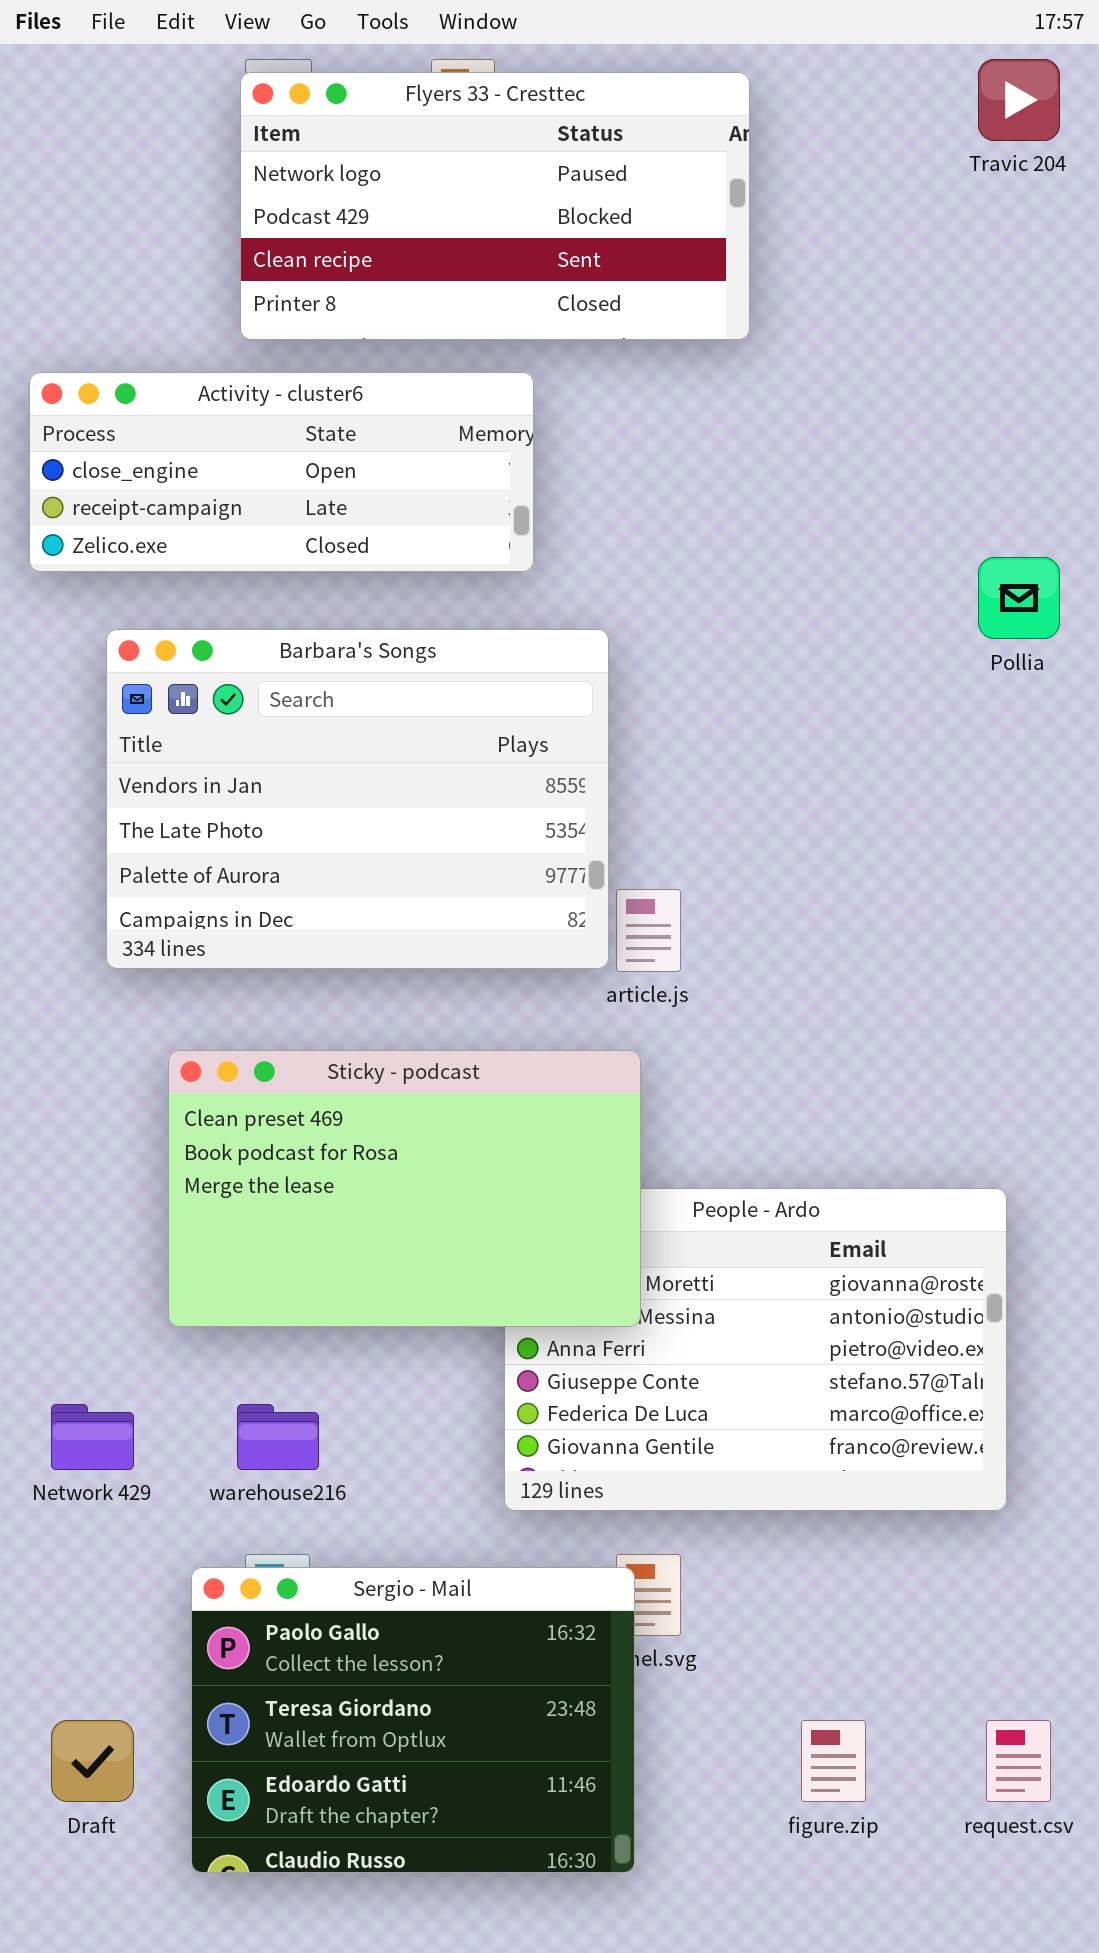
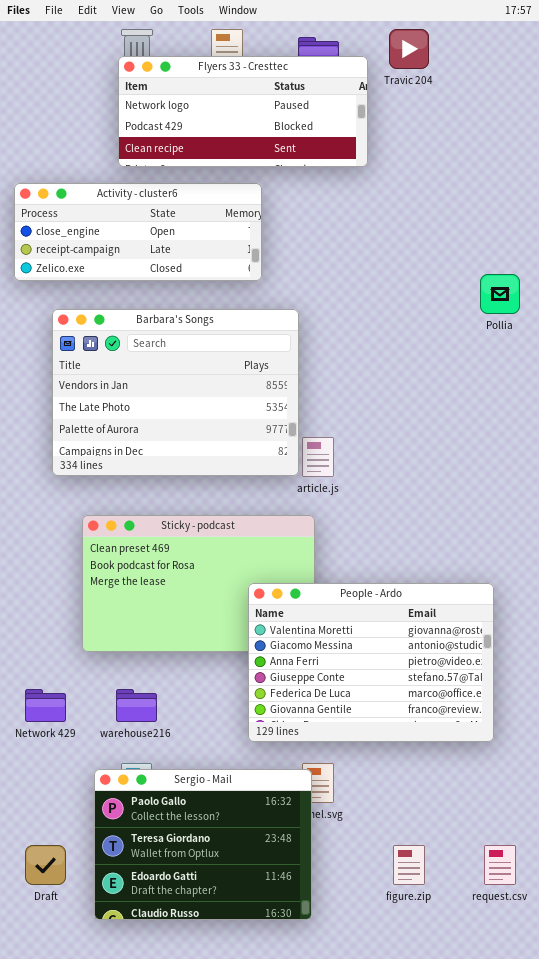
Travic 204: [978,59,1060,141] -> [389,29,429,69], moved
Flyers 33 - Cresttec: [240,72,750,340] -> [118,56,368,167], resized
People - Ardo: [504,1188,1007,1511] -> [248,583,494,742], raised

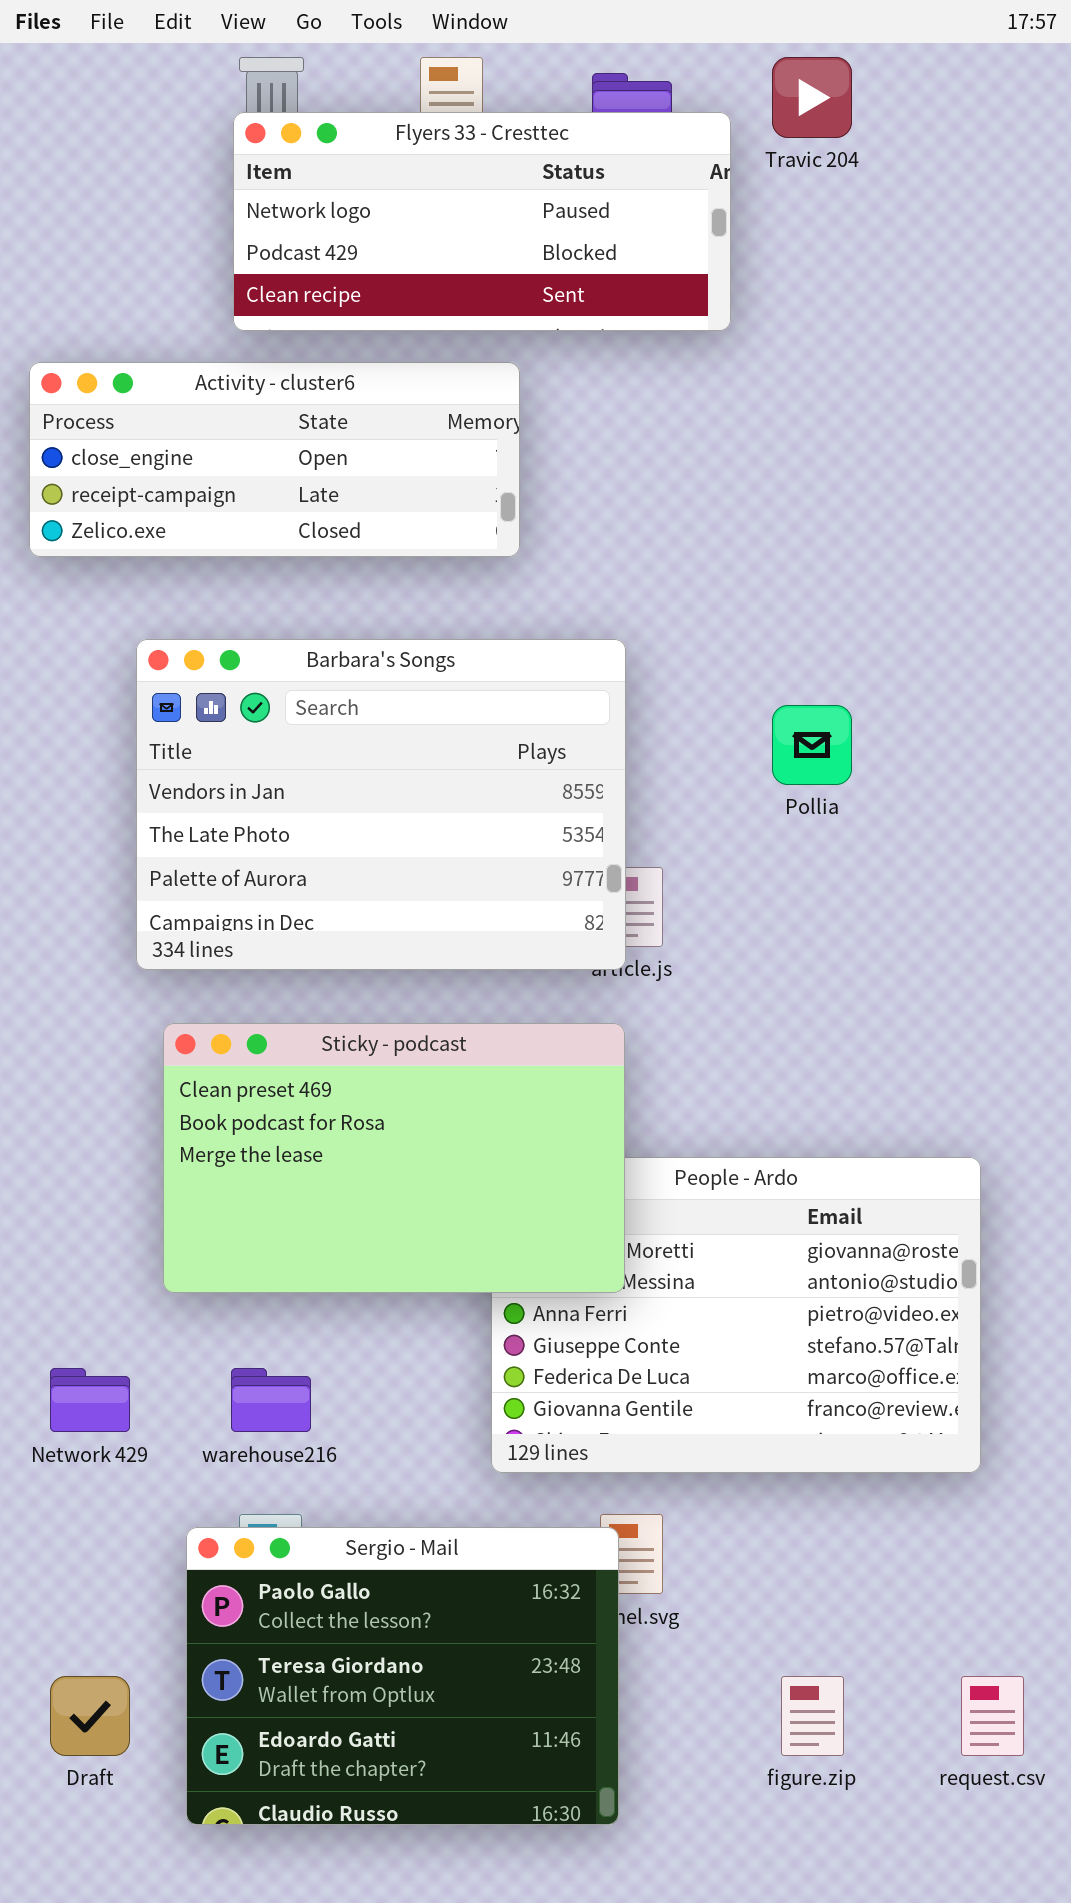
Pollia: [480,274,520,314] -> [772,705,852,785], moved
Barbara's Songs: [52,309,299,476] -> [136,639,626,970], moved
Sticky - podcast: [82,515,315,652] -> [163,1023,625,1293], raised

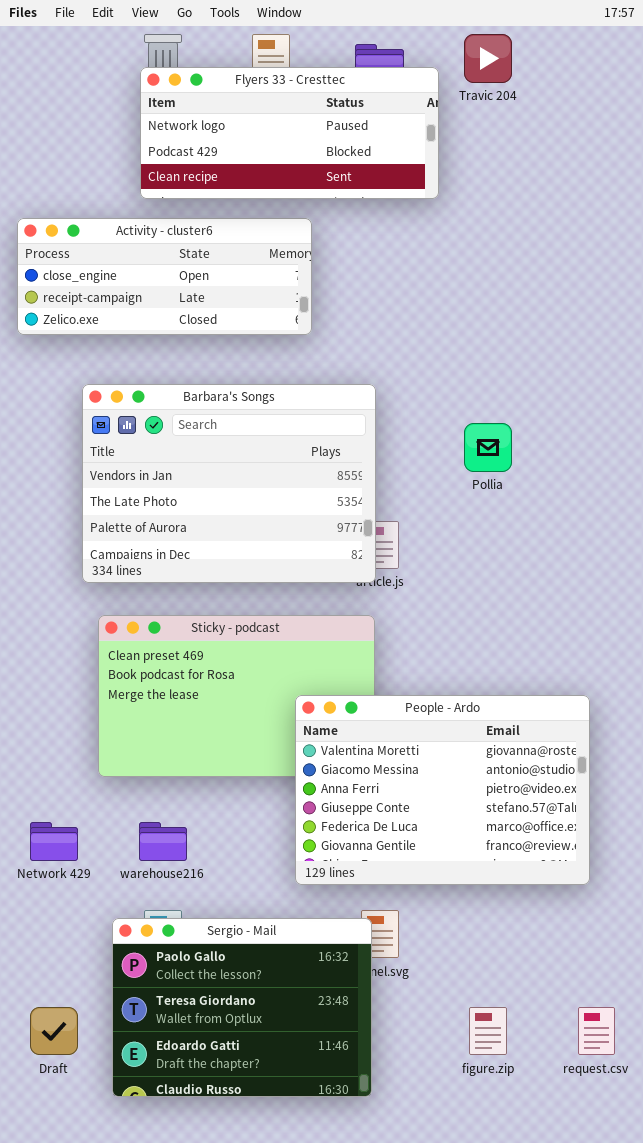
People - Ardo: [491,1157,981,1473] -> [295,695,590,885], raised

